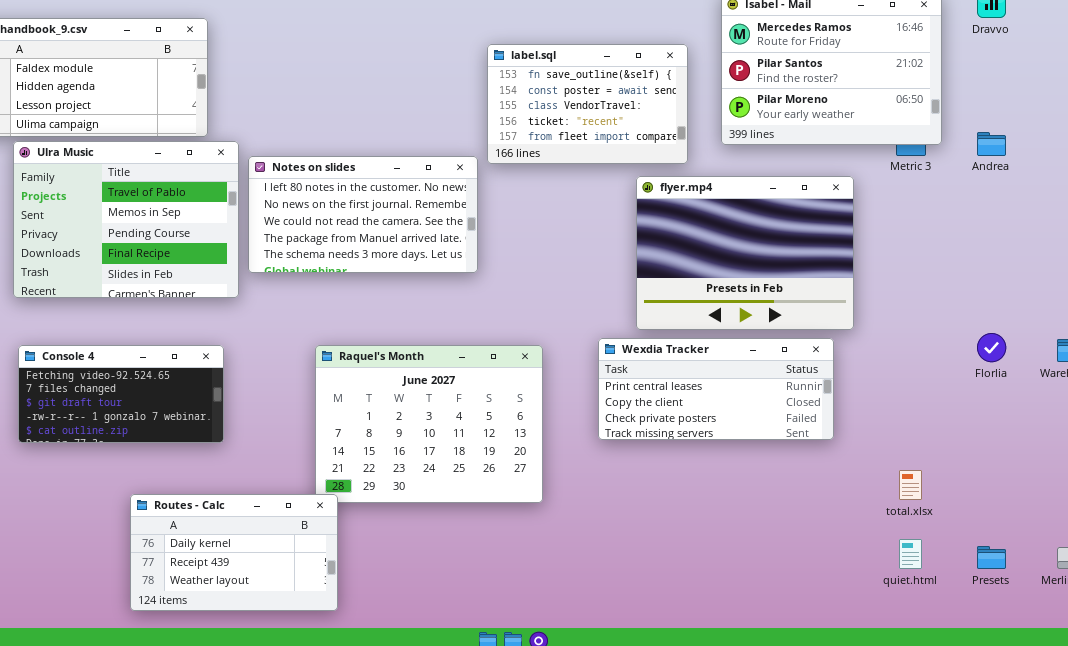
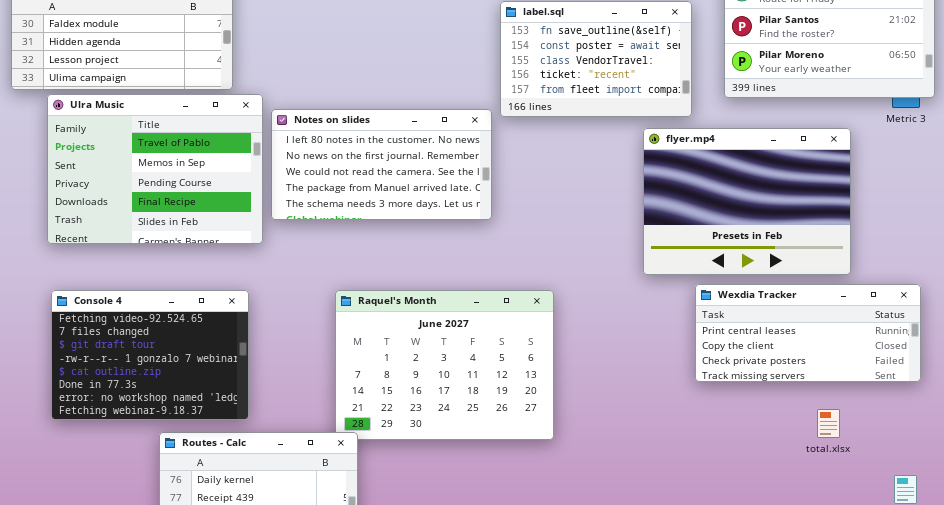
Wexdia Tracker: [598,338,834,440] -> [695,284,921,382], moved
Console 4: [18,345,224,443] -> [51,290,249,420], resized
total.xlsx: [899,470,922,500] -> [817,409,840,438], moved

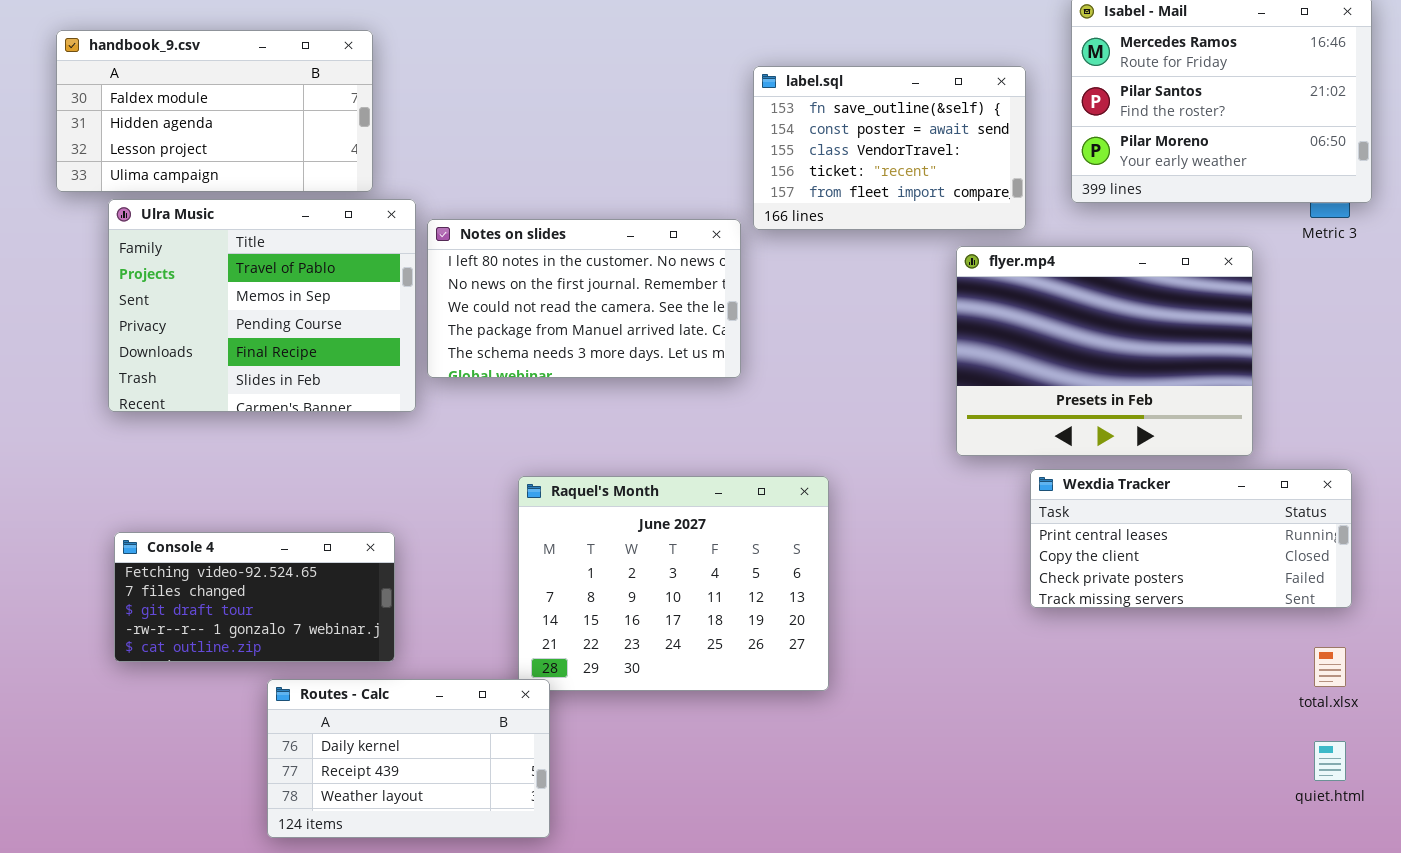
Console 4: [51,290,249,420] -> [114,532,395,662], resized
total.xlsx: [817,409,840,438] -> [1314,647,1346,687], moved

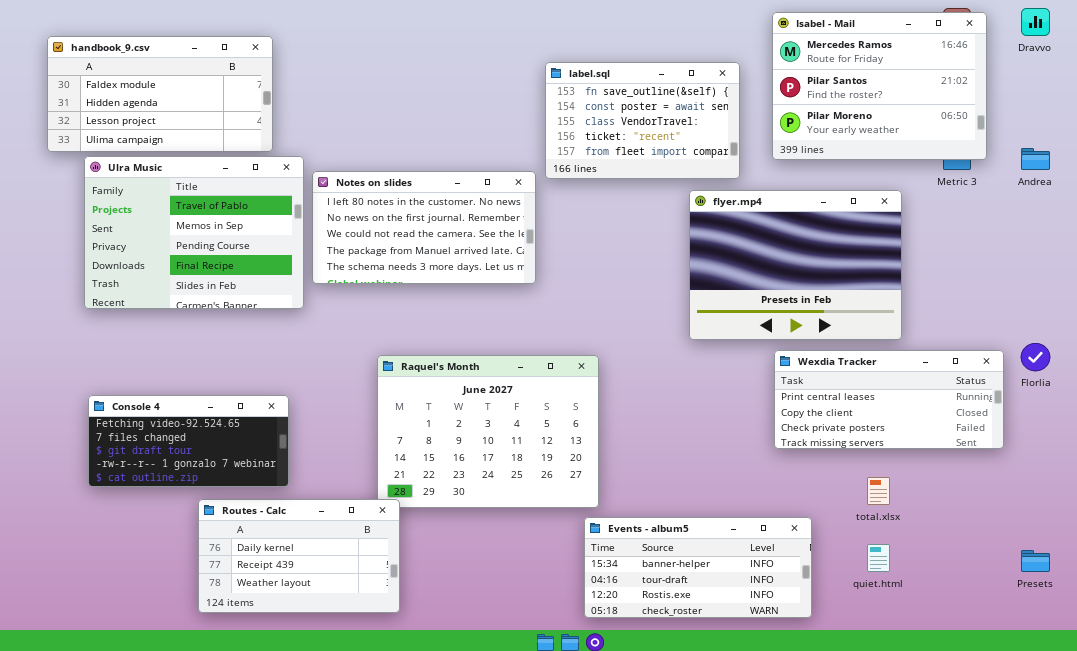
Wexdia Tracker: [1030,469,1352,608] -> [774,350,1004,449], moved
total.xlsx: [1314,647,1346,687] -> [867,477,890,505], moved
Events - album5: none -> [584,517,812,618], opened
quiet.html: [1314,741,1346,781] -> [867,544,890,572], moved

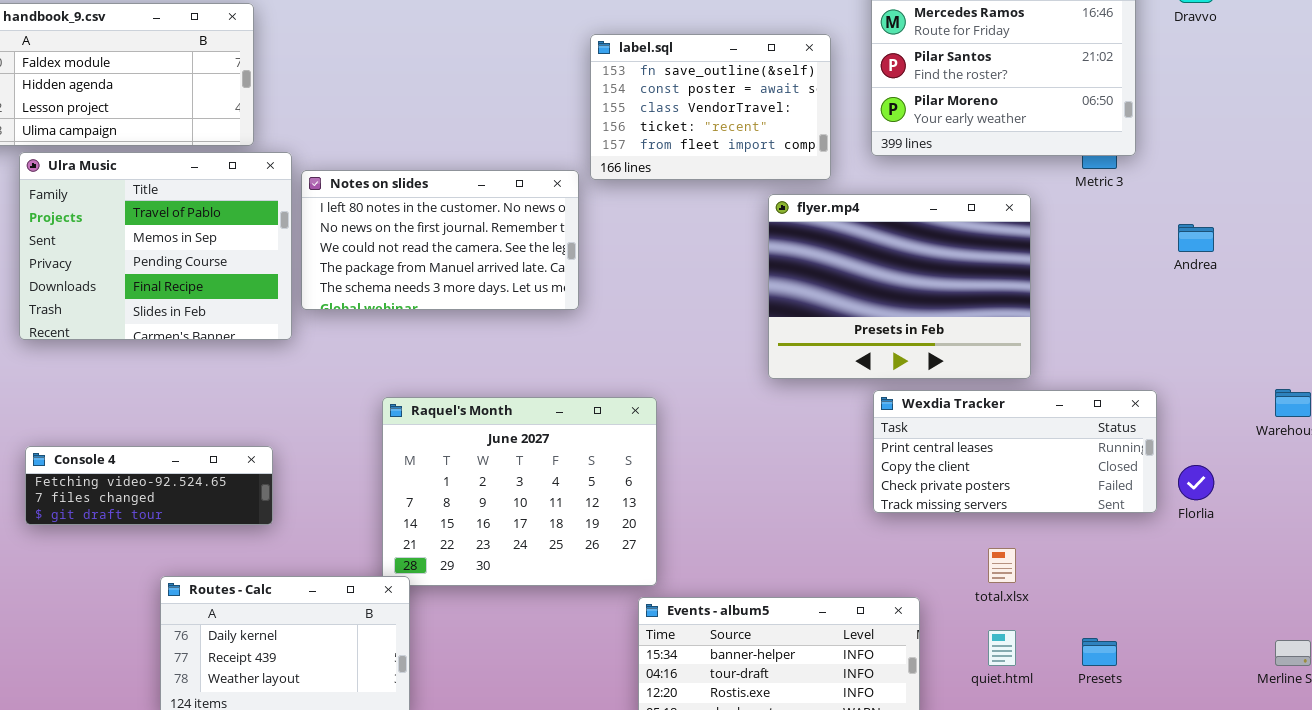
Andrea: [1021,148,1050,170] -> [1178,224,1214,252], moved
Florlia: [1021,343,1050,371] -> [1178,465,1214,500], moved
Console 4: [88,395,289,487] -> [25,446,273,525], resized
Presets: [1021,550,1050,572] -> [1082,638,1117,666], moved

